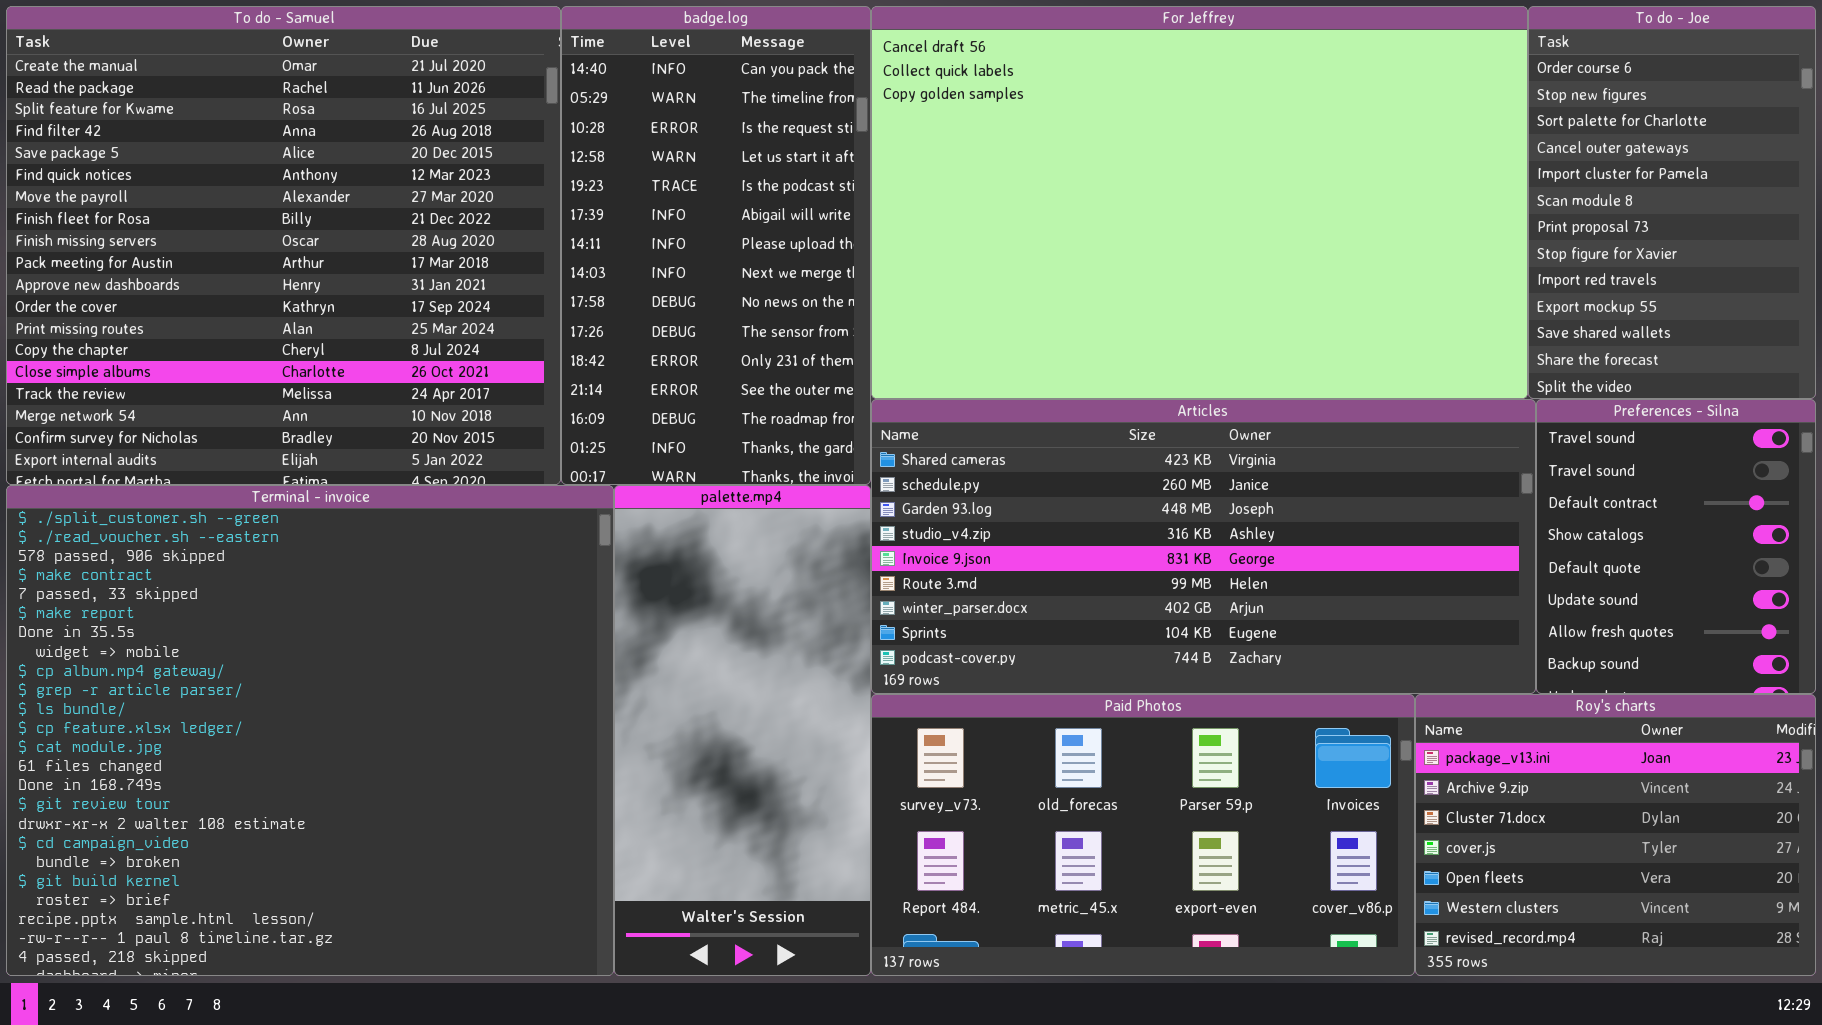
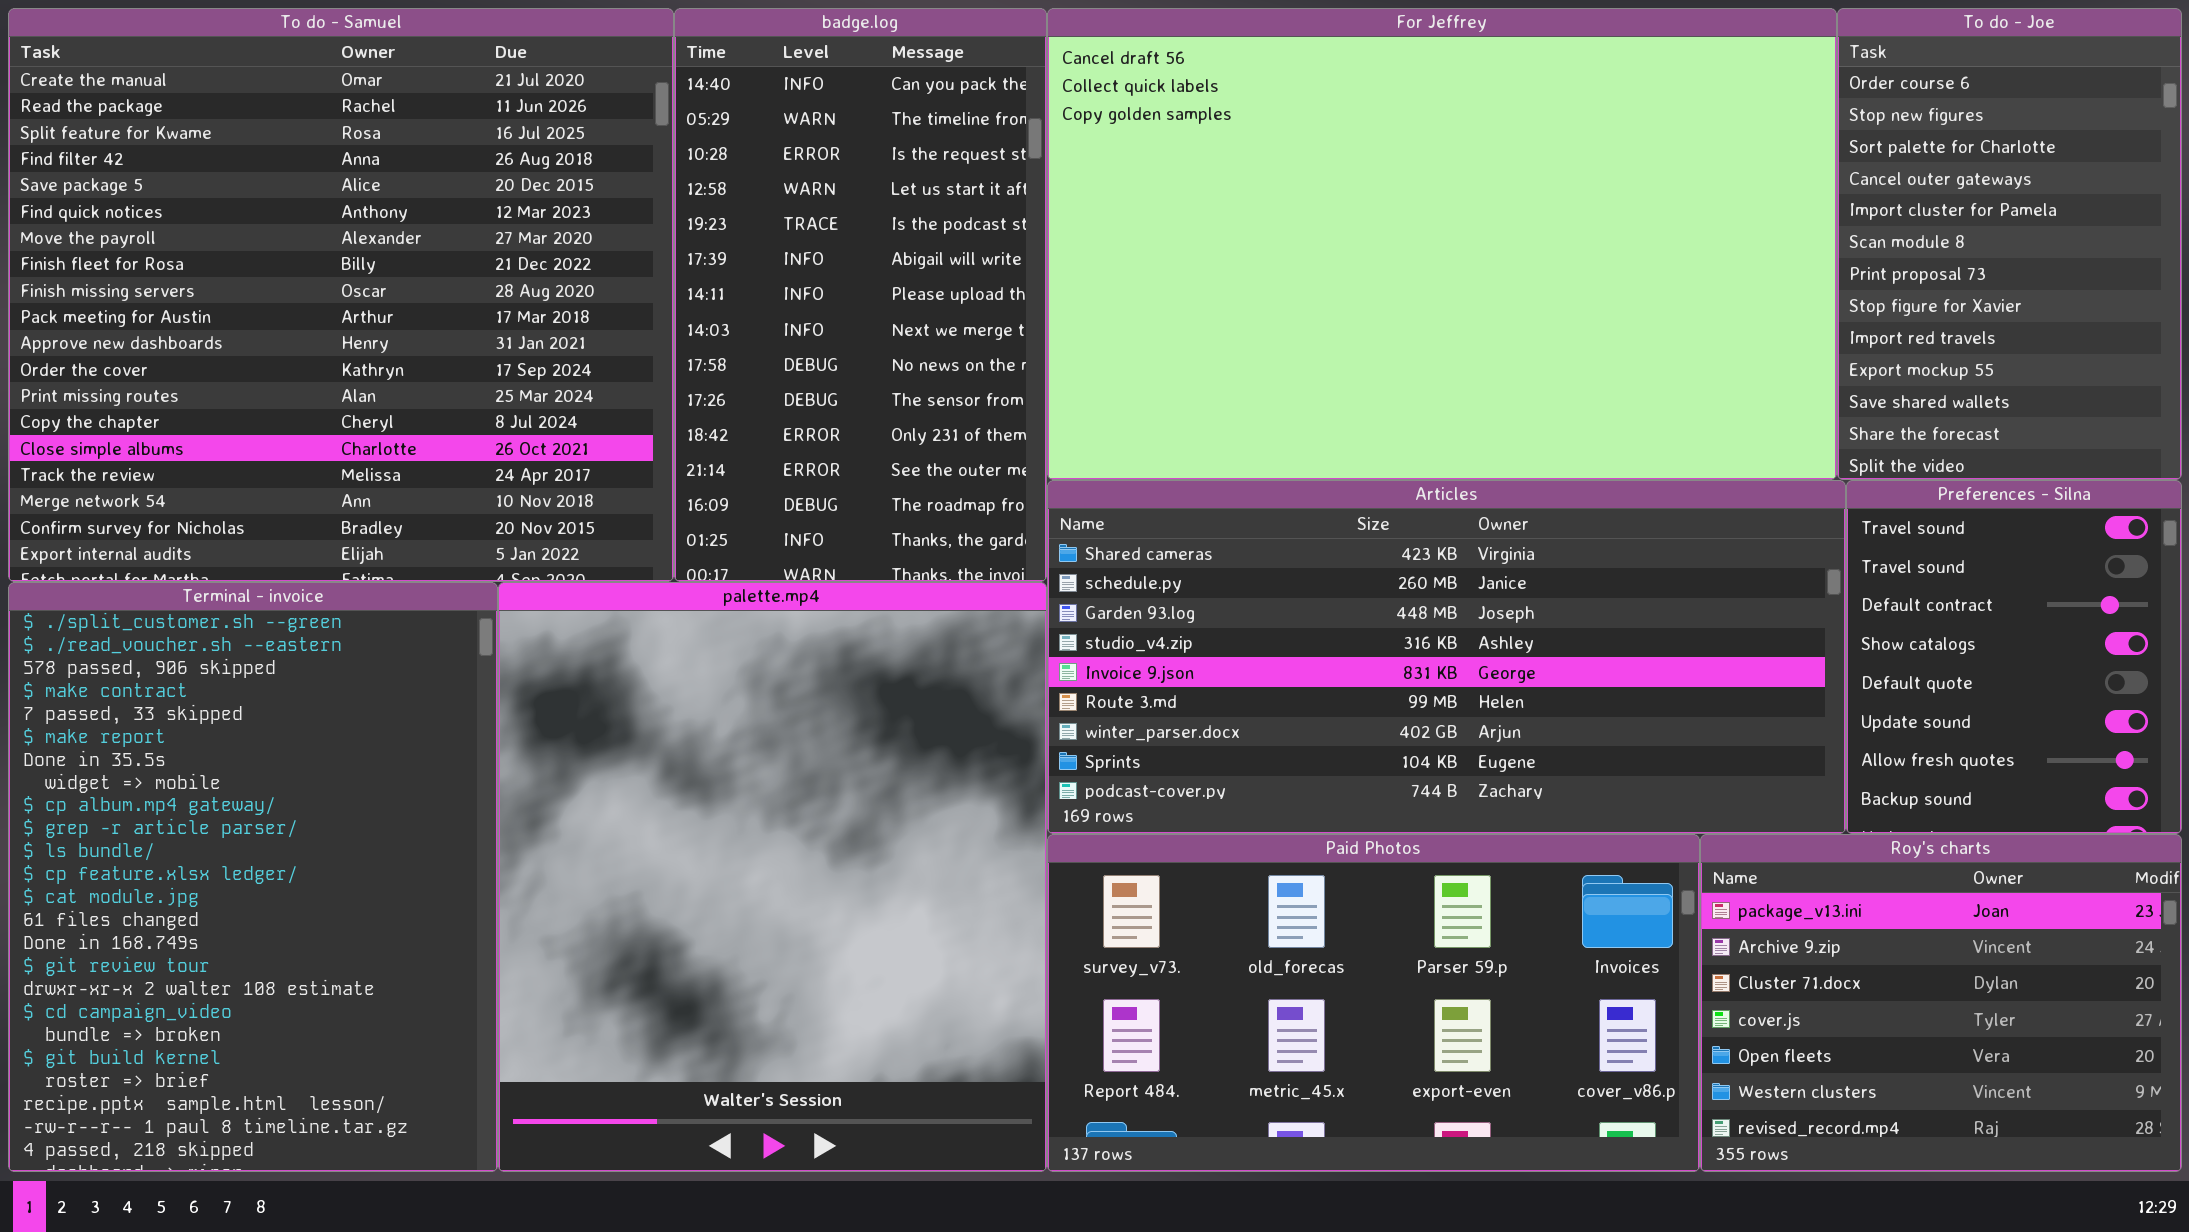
Terminal - invoice: [6,485,614,976] -> [8,582,498,1172], resized
palette.mp4: [614,485,871,976] -> [498,582,1047,1172], resized

